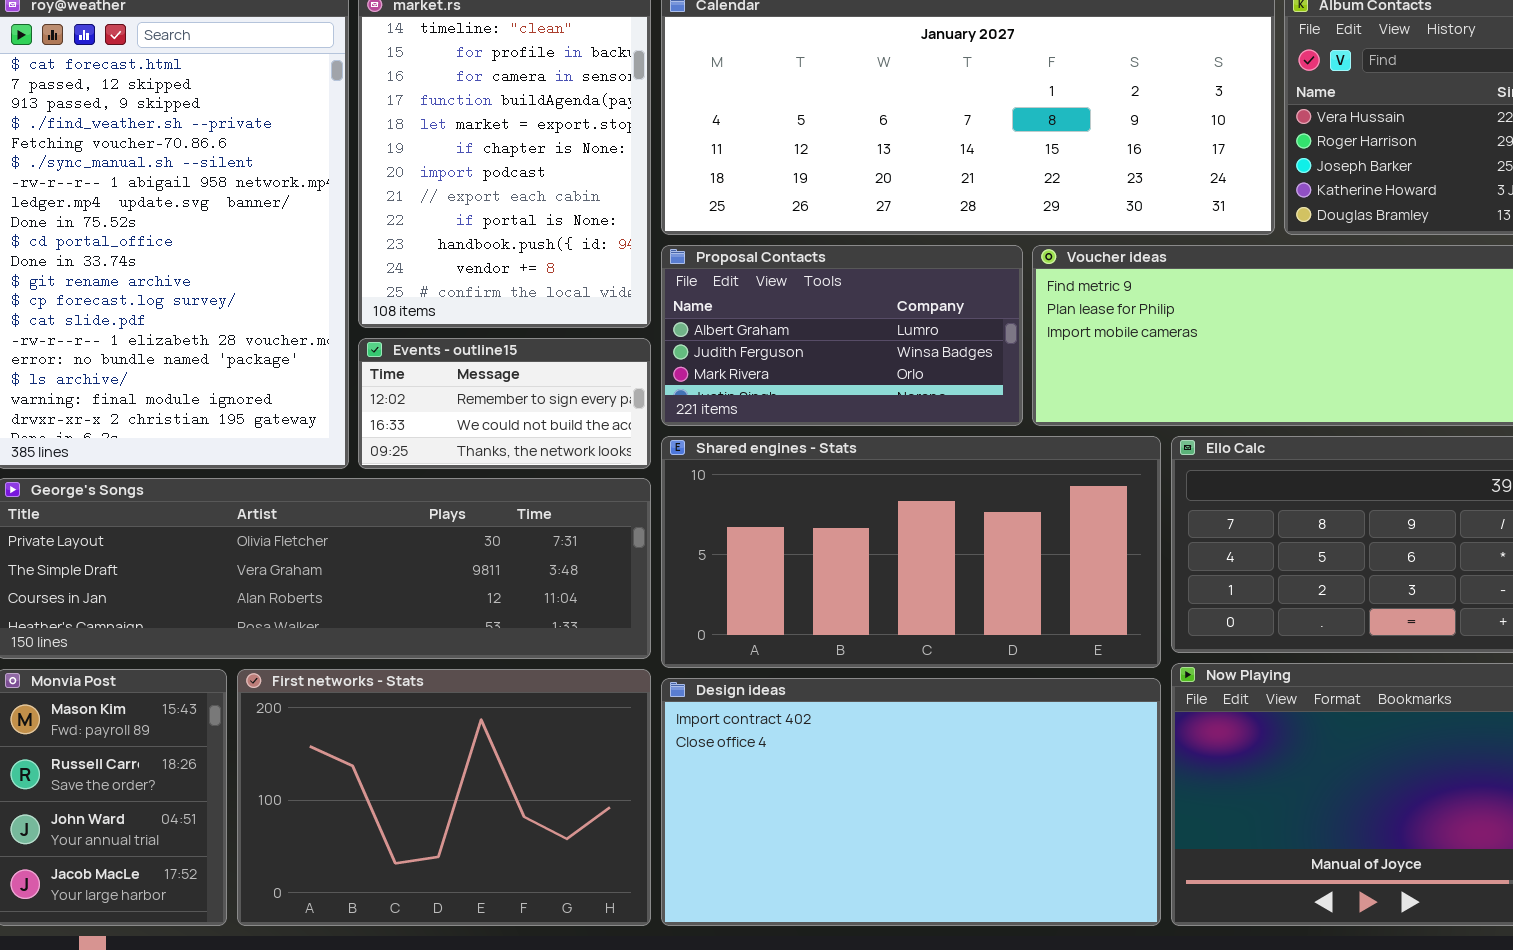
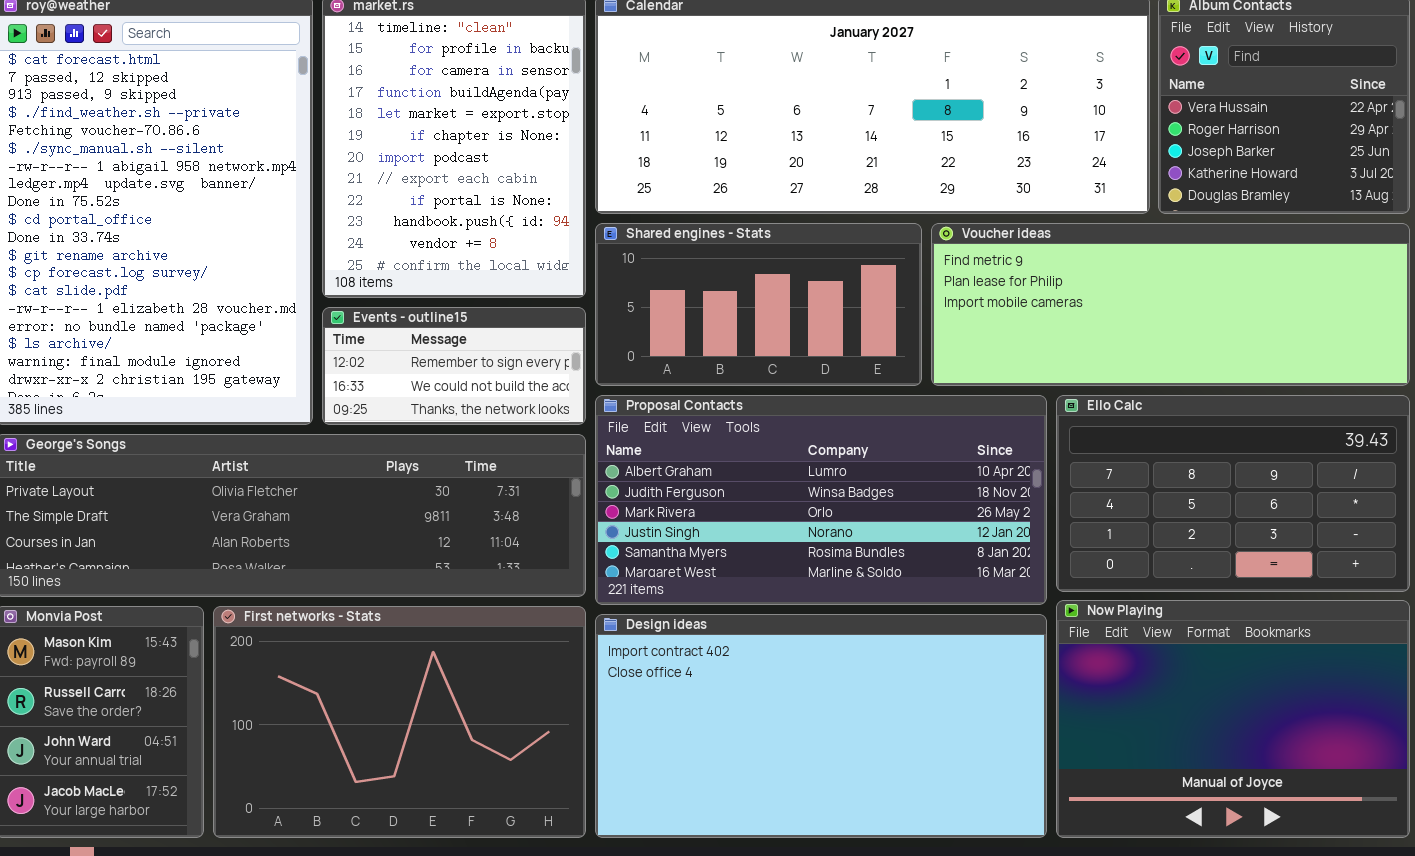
Proposal Contacts: [661,245,1023,426] -> [595,395,1047,605], moved, resized
Shared engines - Stats: [661,436,1161,668] -> [595,223,922,386], moved, resized

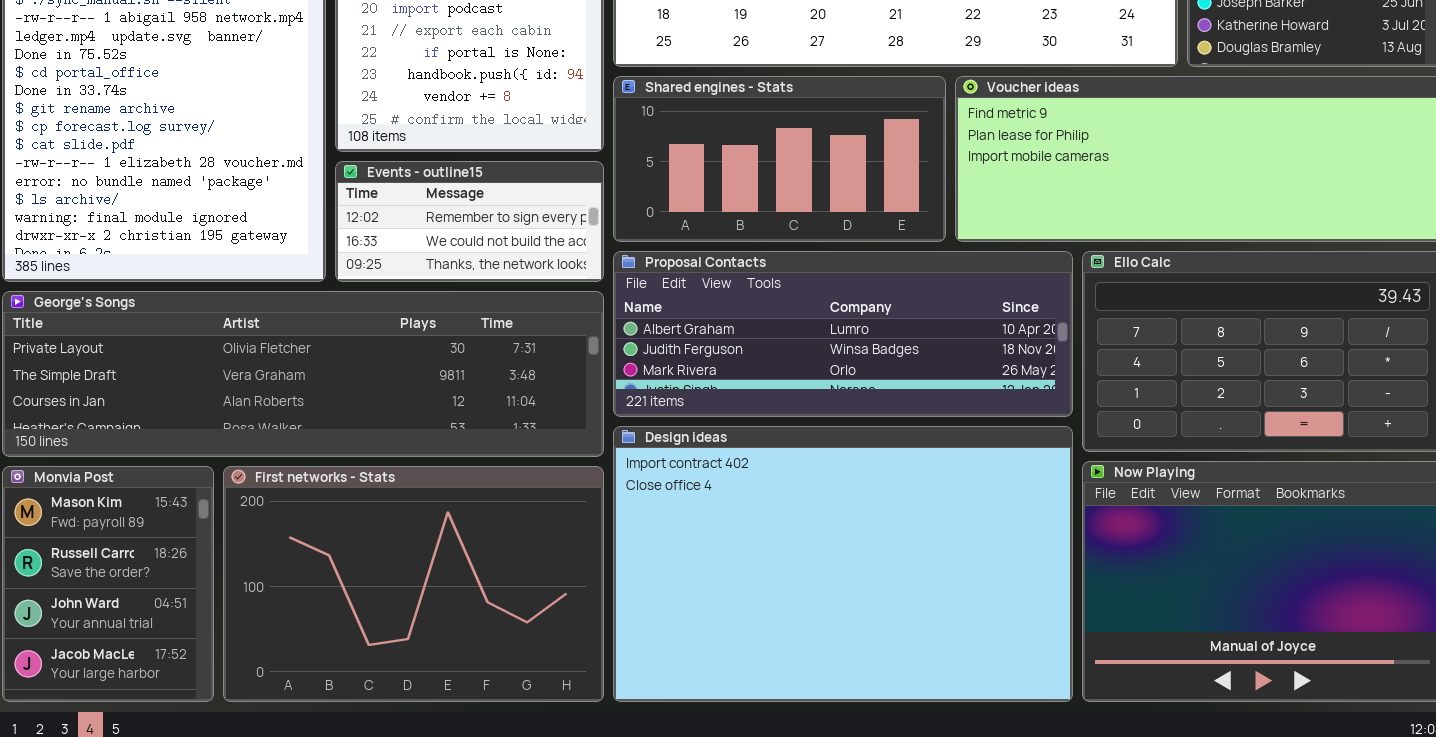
Proposal Contacts: [595,395,1047,605] -> [613,251,1073,417], resized
Design ideas: [595,614,1047,838] -> [613,426,1073,702], resized

